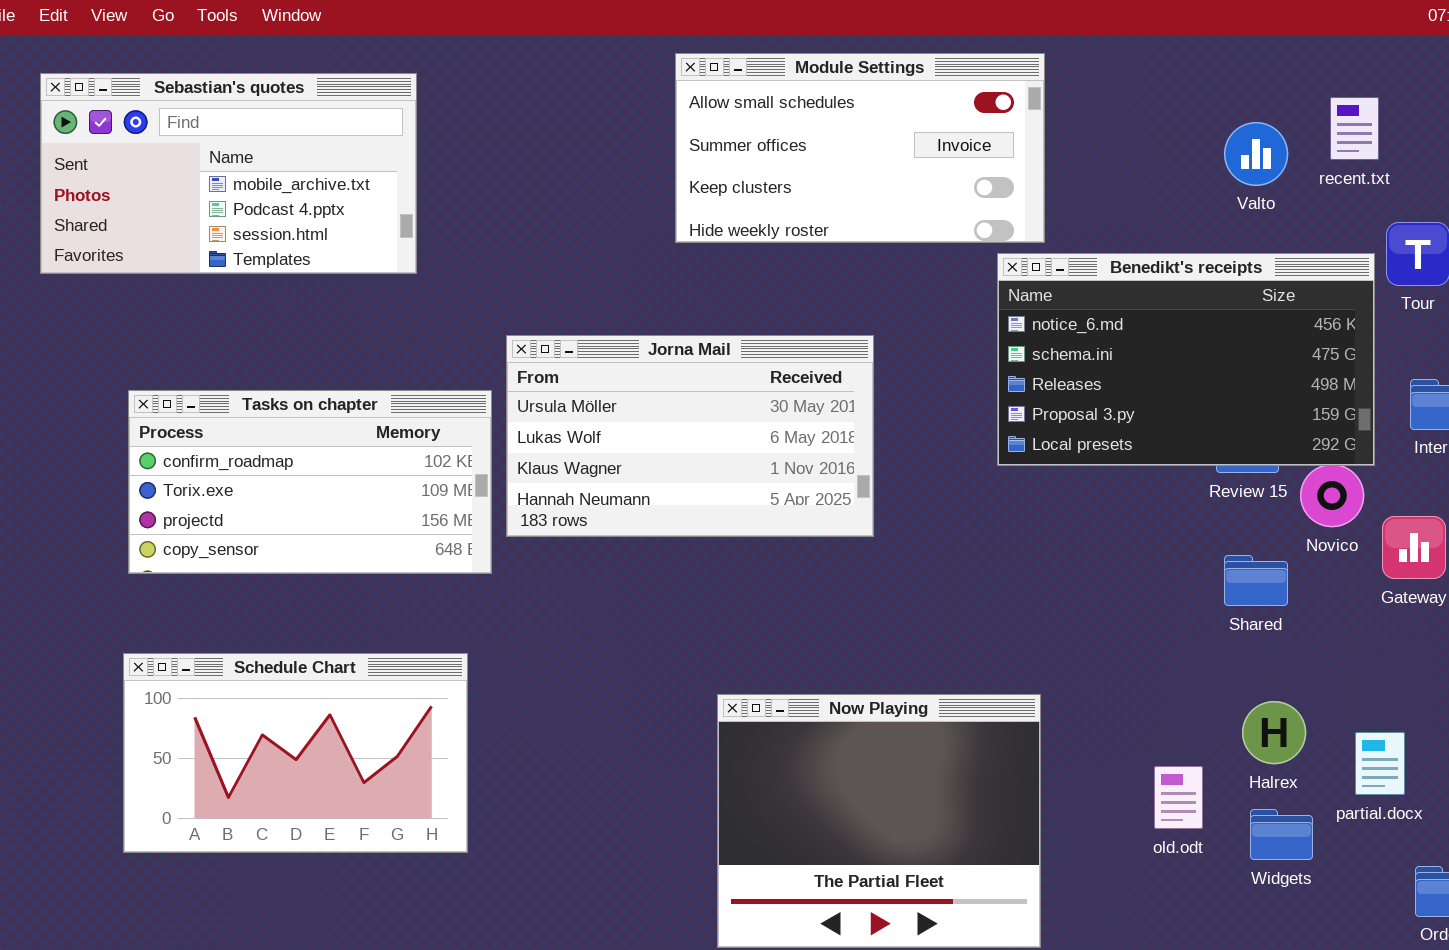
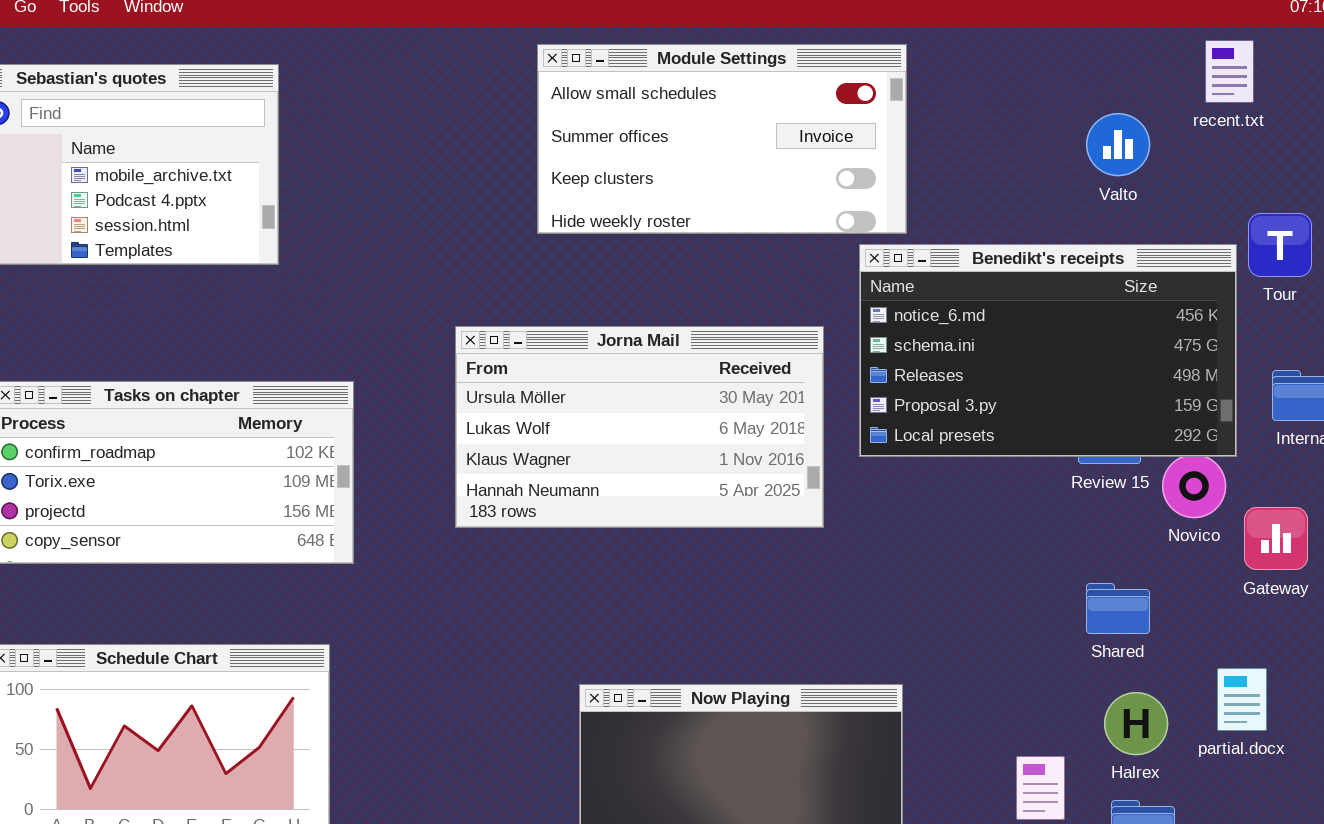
recent.txt: [1330,97,1379,160] -> [1205,40,1254,103], moved
Jorna Mail: [506,335,874,537] -> [455,326,824,528], moved
Shared: [1224,555,1288,606] -> [1086,583,1150,634], moved
partial.docx: [1355,732,1405,795] -> [1217,668,1267,731], moved

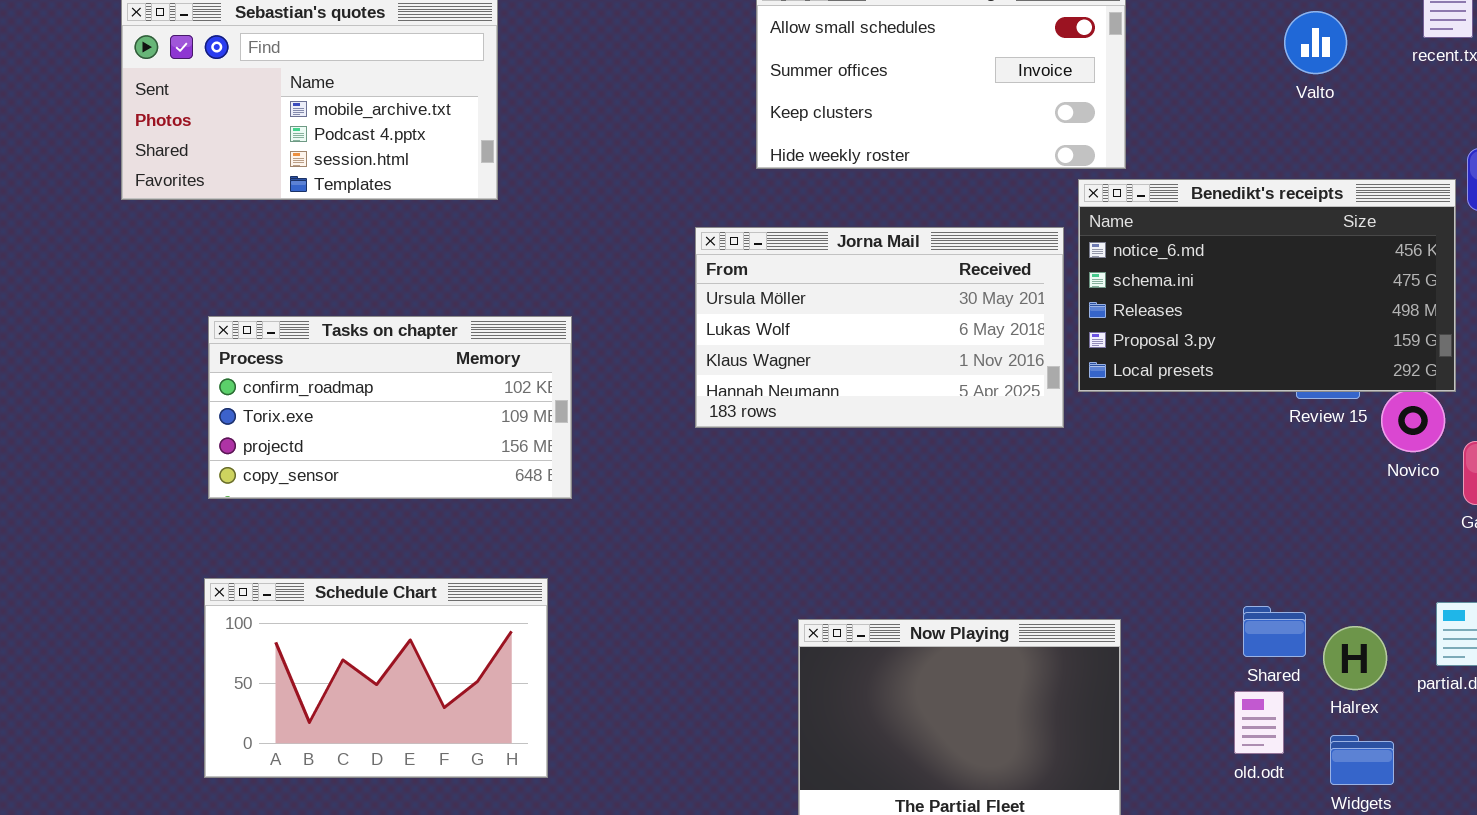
Valto: [1086,113,1150,176] -> [1284,11,1347,74], moved
Jorna Mail: [455,326,824,528] -> [695,227,1064,428], moved
Shared: [1086,583,1150,634] -> [1243,606,1306,657], moved

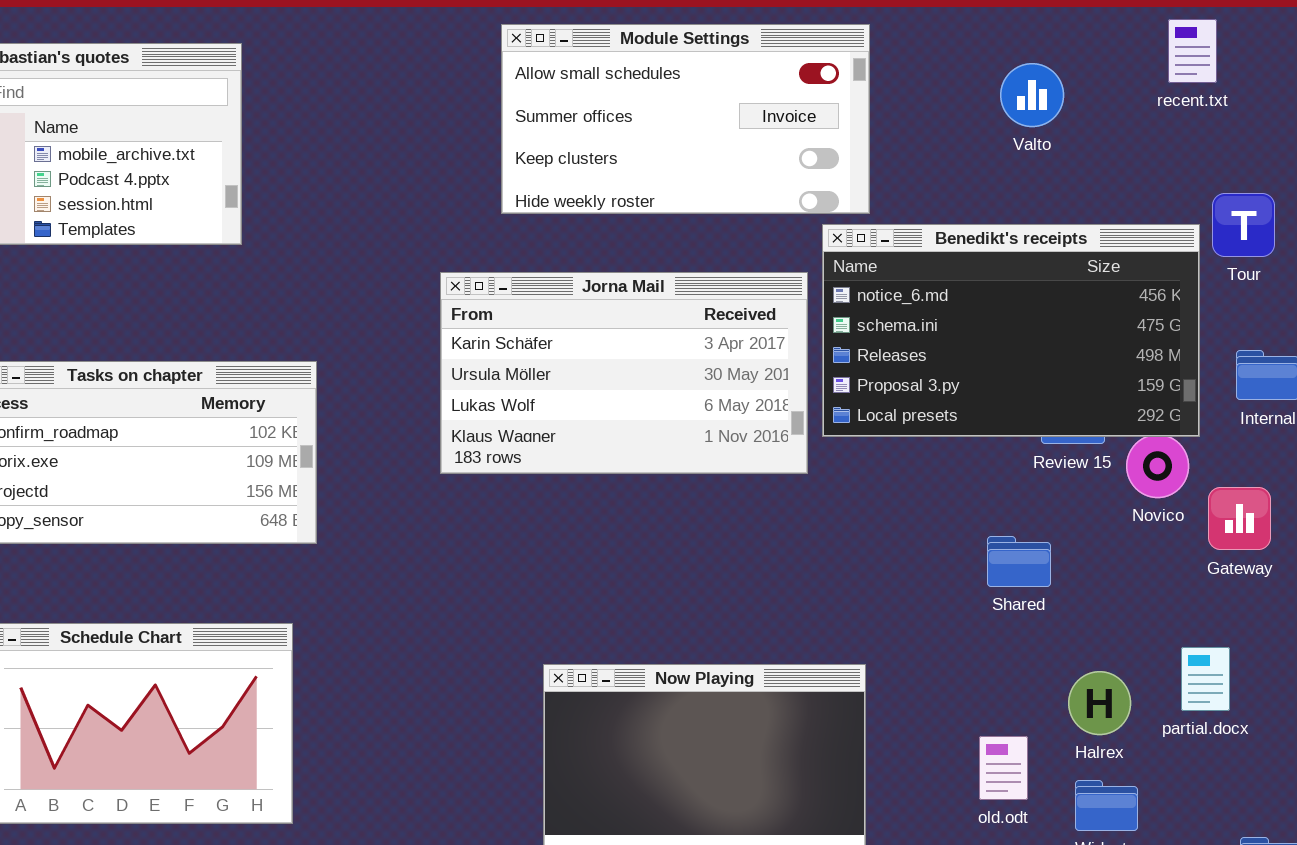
Valto: [1284,11,1347,74] -> [1000,63,1064,127], moved
Jorna Mail: [695,227,1064,428] -> [440,272,808,474], scrolled up 1 row
Shared: [1243,606,1306,657] -> [987,536,1051,587], moved

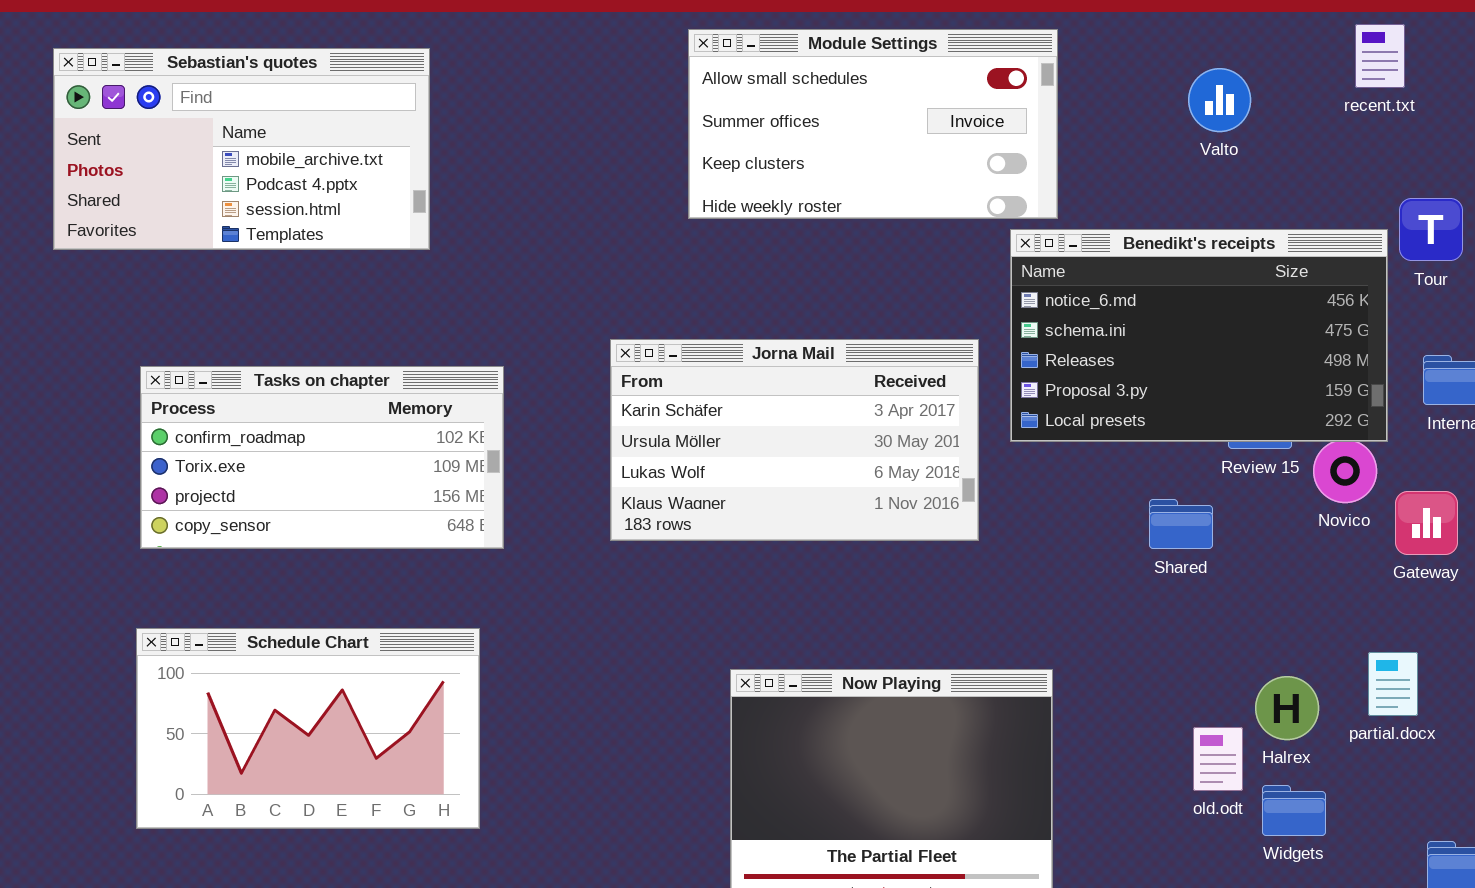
Jorna Mail: [440,272,808,474] -> [610,339,979,541], moved
Shared: [987,536,1051,587] -> [1149,499,1213,549], moved
old.odt: [979,736,1028,800] -> [1193,727,1243,791], moved

